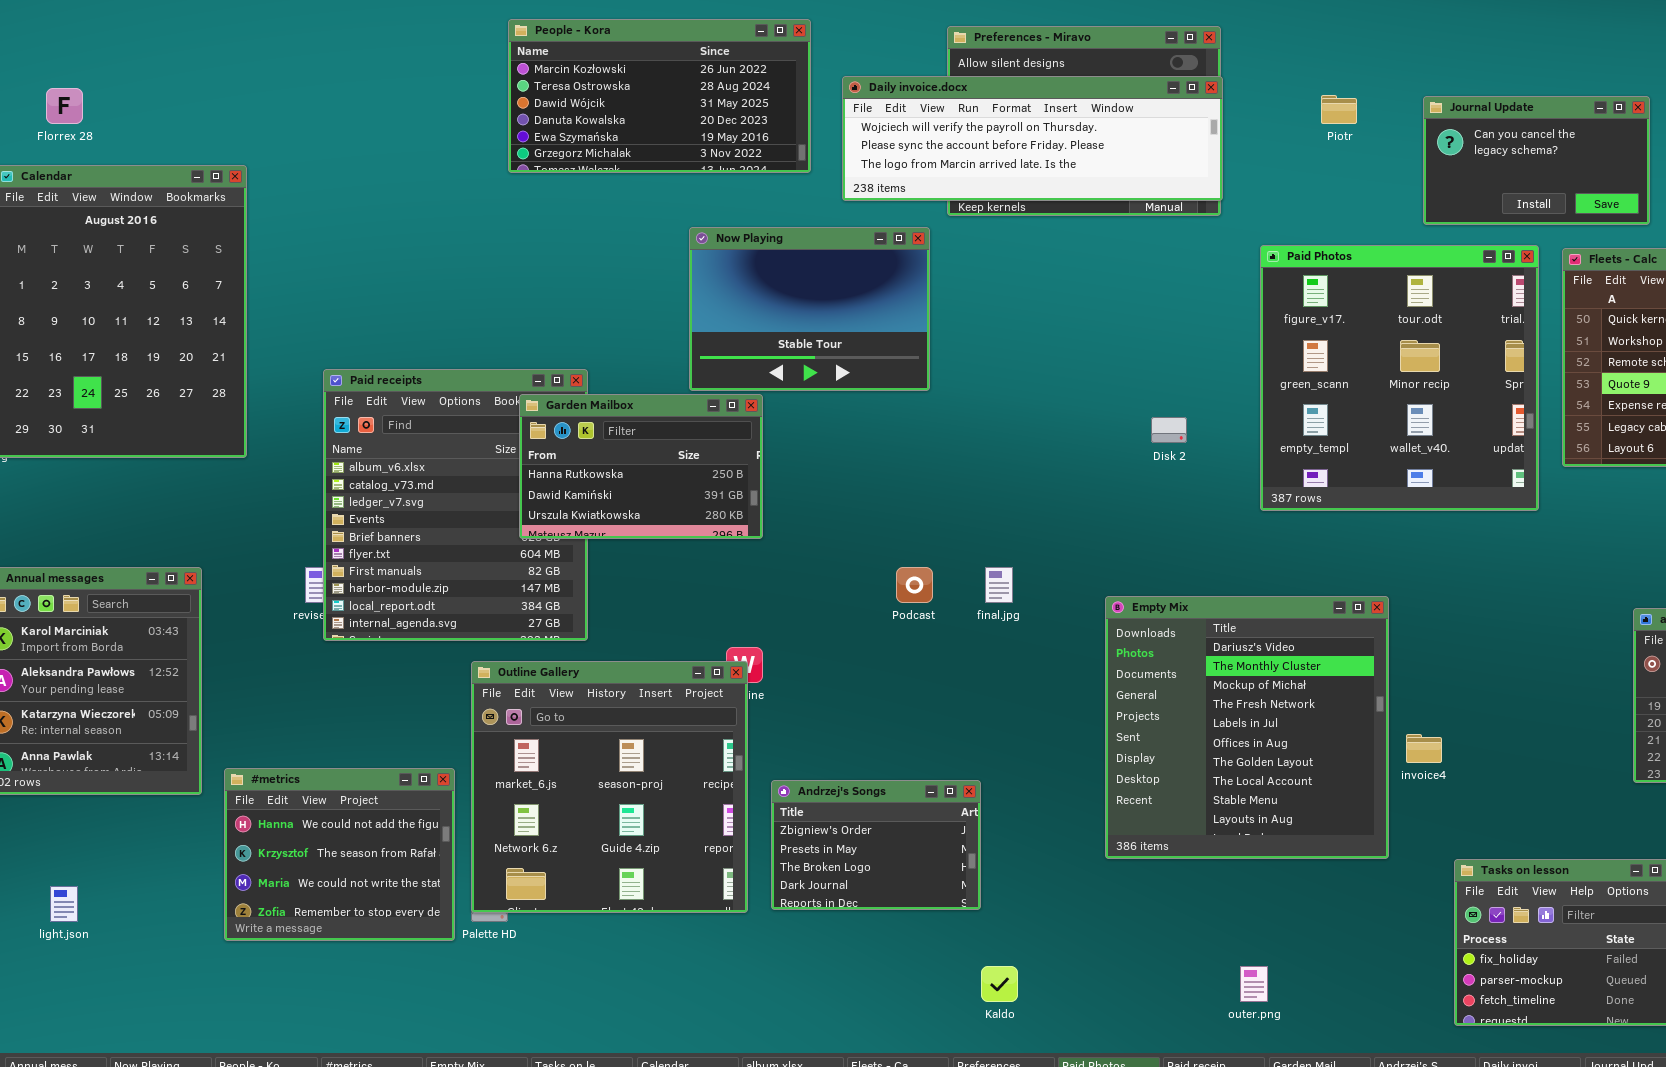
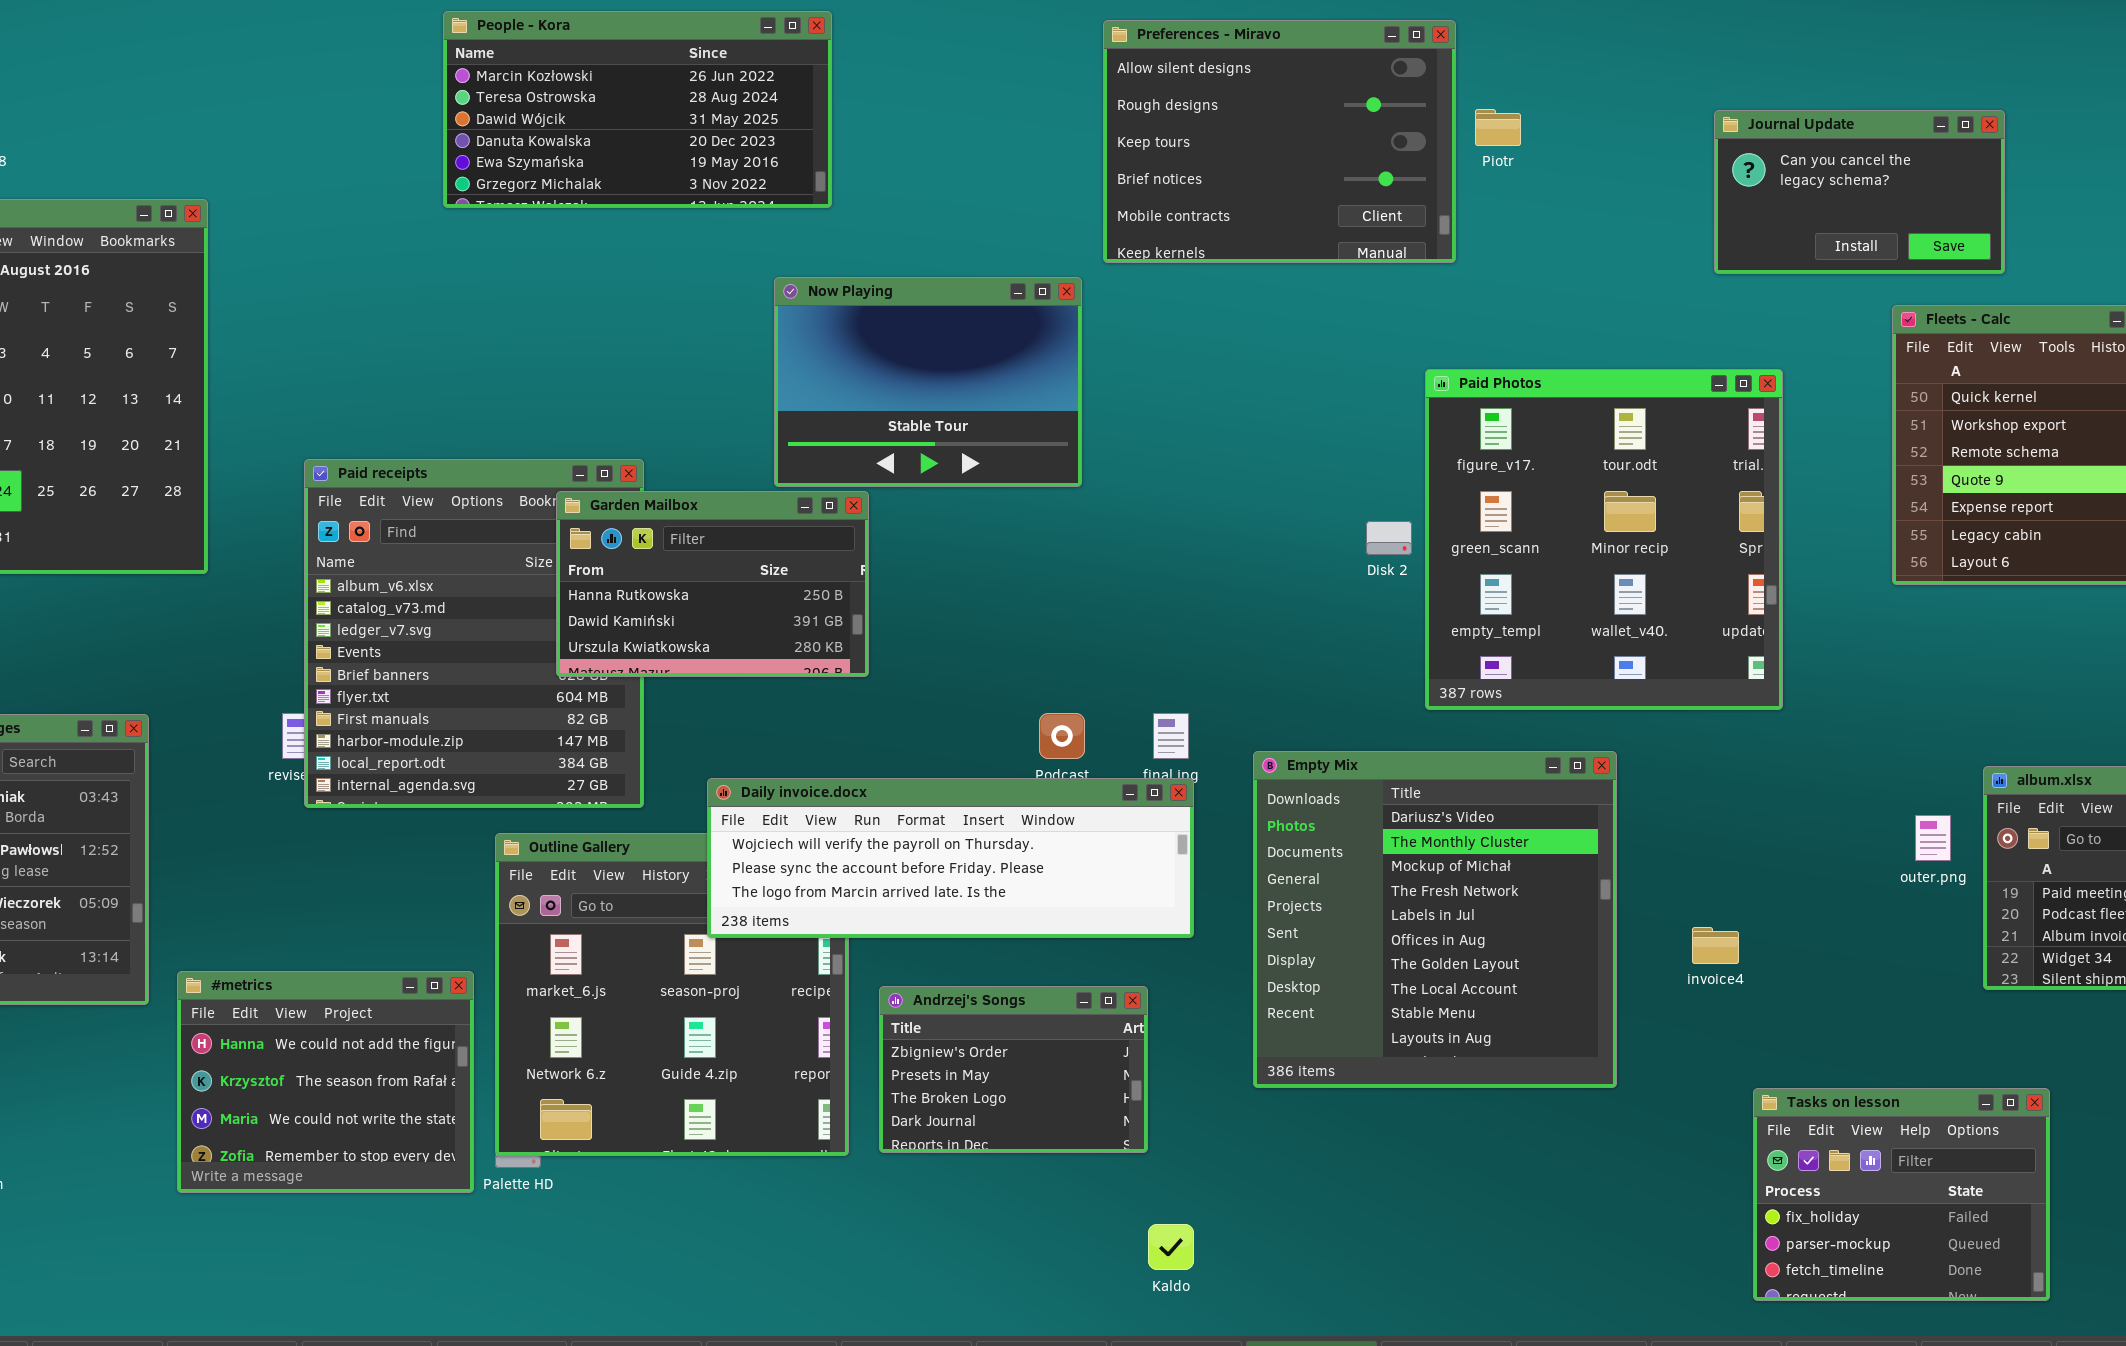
People - Kora: [508,19,811,173] -> [443,11,832,208], moved
Daily invoice.docx: [842,76,1223,201] -> [707,778,1194,938], moved
Piotr: [1321,95,1357,124] -> [1475,109,1521,146], moved
Paid Photos: [1260,245,1539,511] -> [1425,369,1783,710], moved
Empty Mix: [1105,596,1389,859] -> [1253,751,1617,1088], moved
outer.png: [1240,966,1268,1002] -> [1915,815,1951,861], moved

